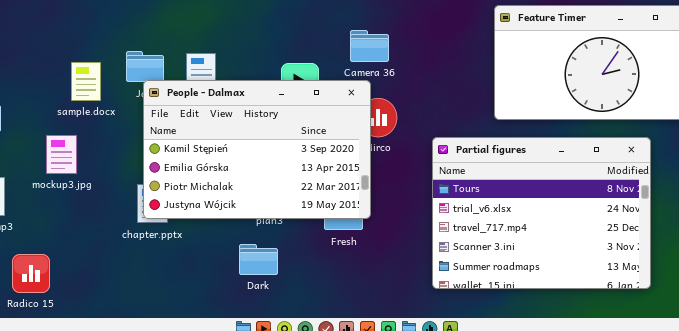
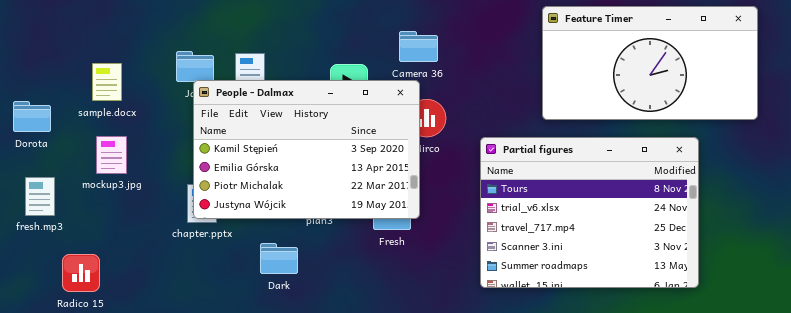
sample.docx: [71,62,101,101] -> [92,63,122,101], moved
Dark: [239,244,278,275] -> [260,243,298,274], moved

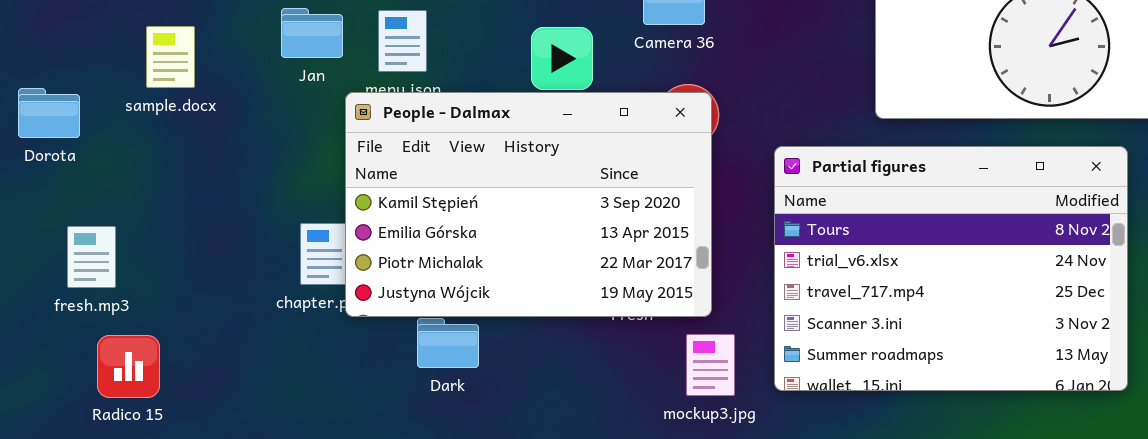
People - Dalmax: [193,80,420,219] -> [345,92,712,317], moved
mockup3.jpg: [96,136,127,174] -> [686,334,735,396], moved
fresh.mp3: [25,177,55,216] -> [67,226,116,288], moved

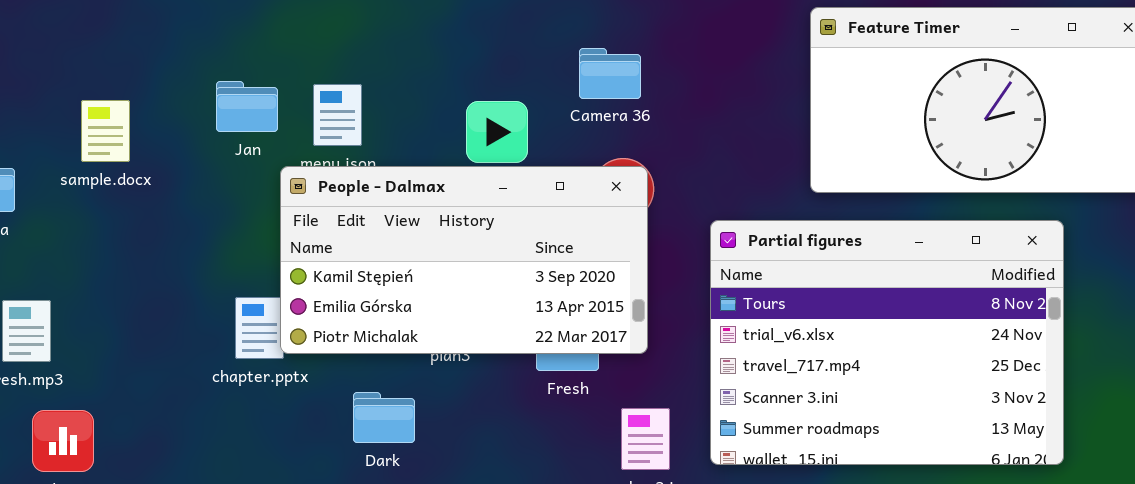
People - Dalmax: [345,92,712,317] -> [280,166,648,354], resized

